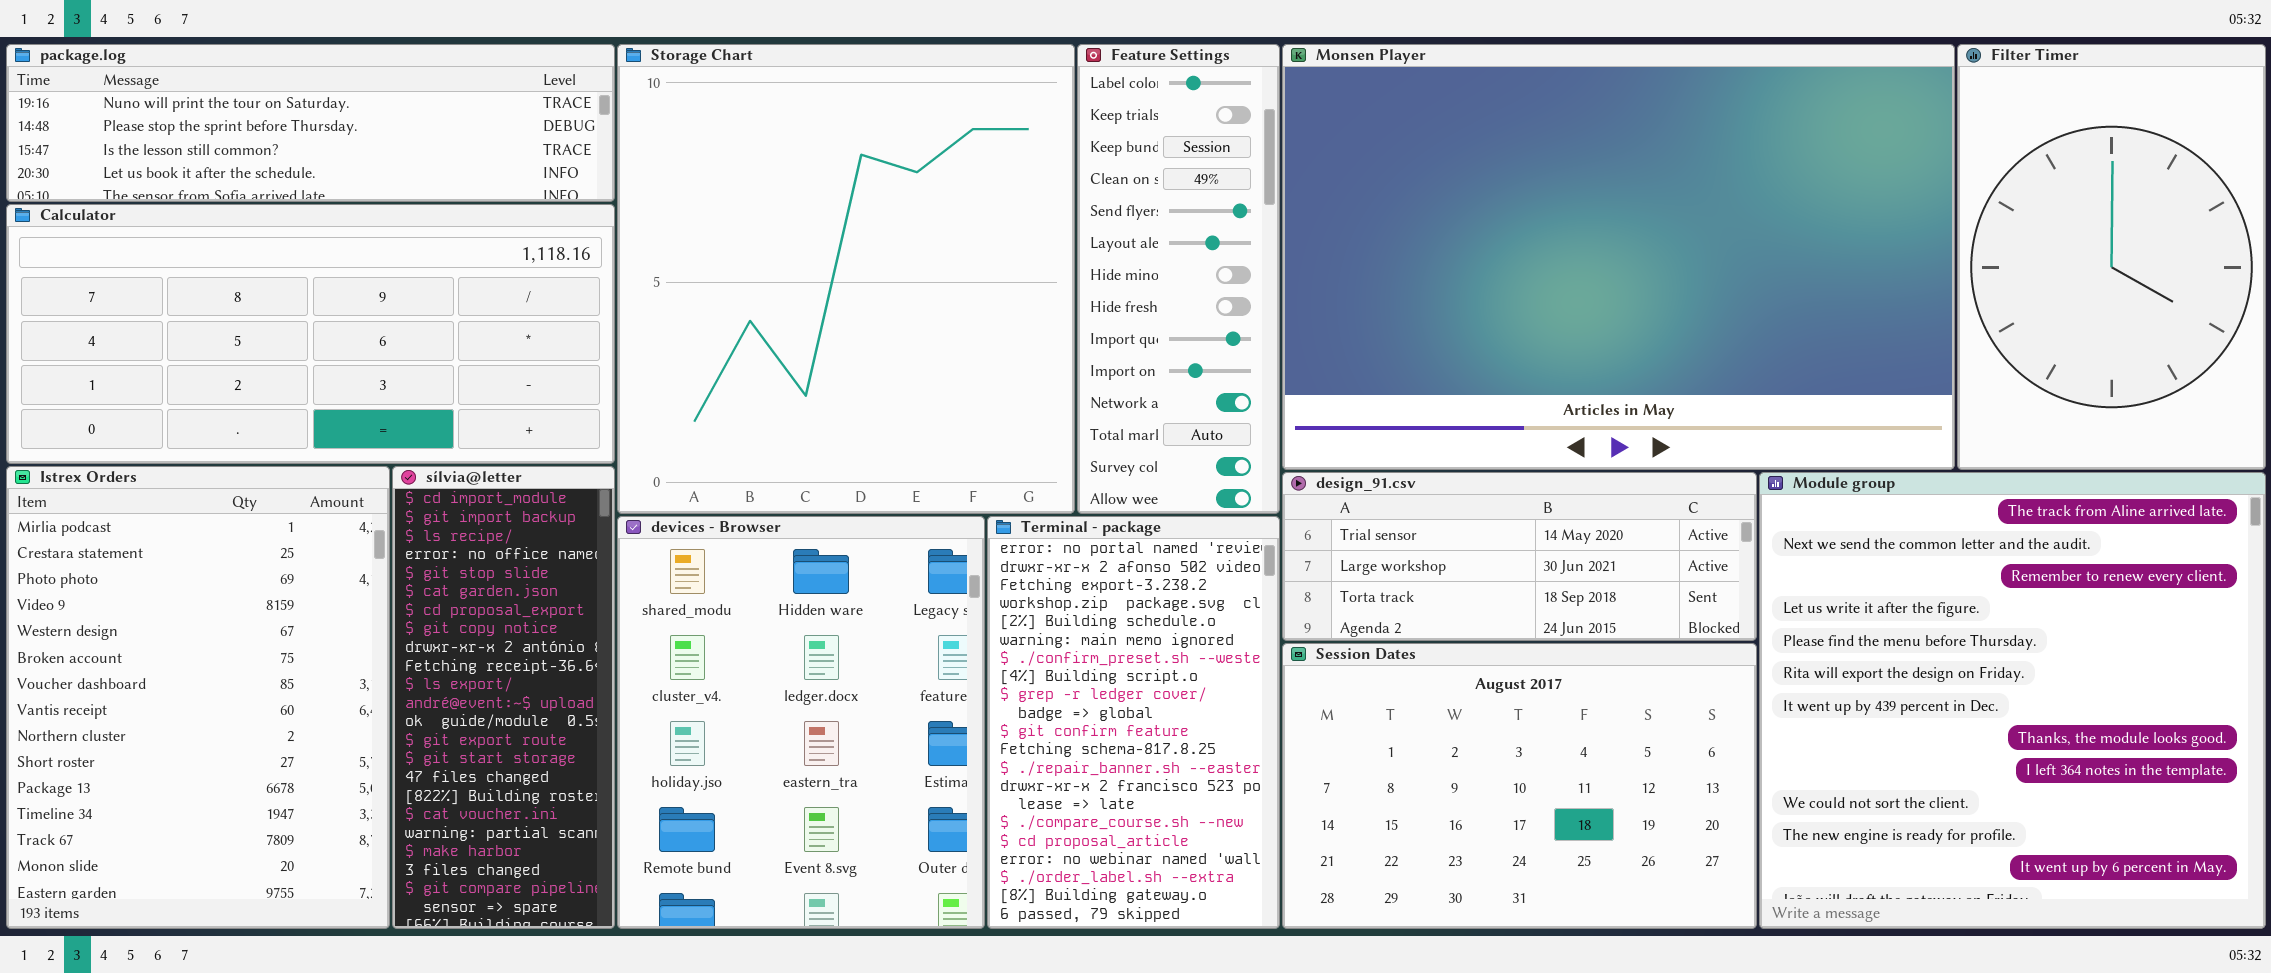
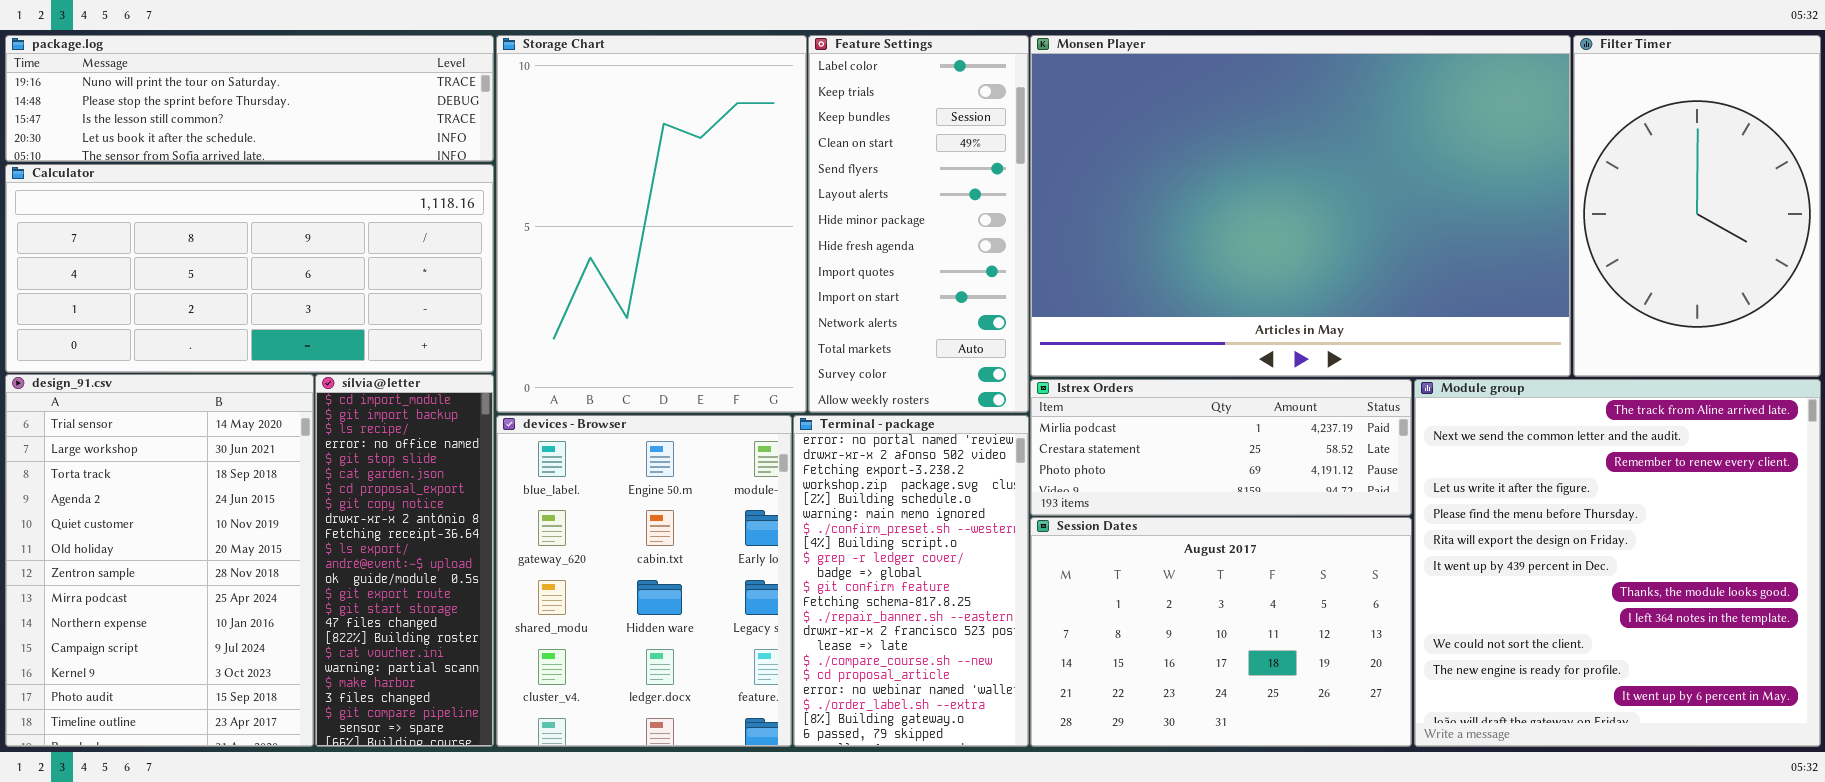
Storage Chart: [617,44,1075,514] -> [496,35,807,413], resized
Feature Settings: [1077,44,1280,514] -> [808,35,1029,413], resized
Istrex Orders: [6,466,390,929] -> [1030,379,1412,516], moved, resized
design_91.csv: [1282,472,1757,641] -> [5,374,314,747], moved, resized
devices - Browser: [617,516,985,929] -> [496,415,792,747], scrolled up 2 rows

